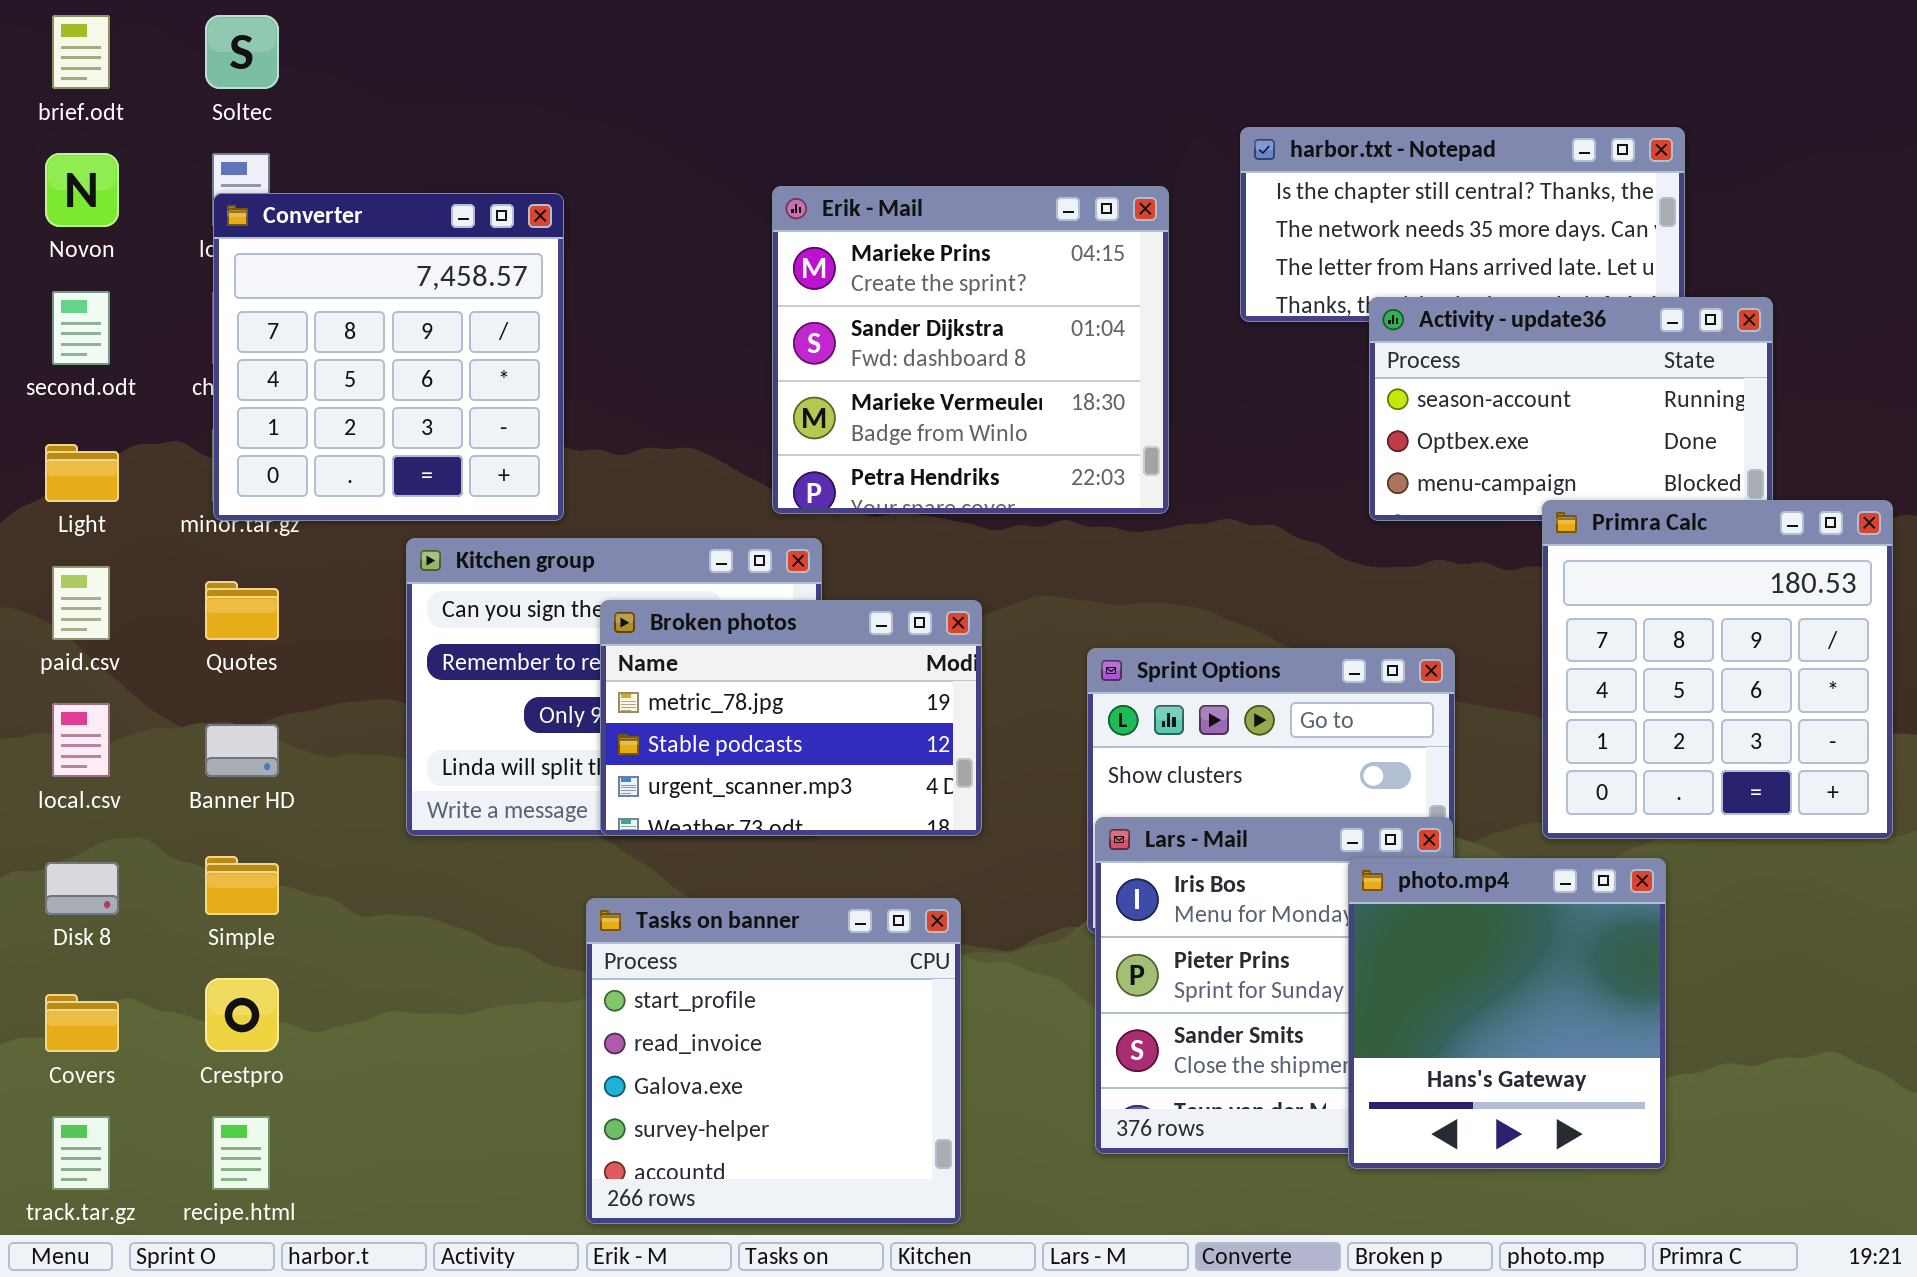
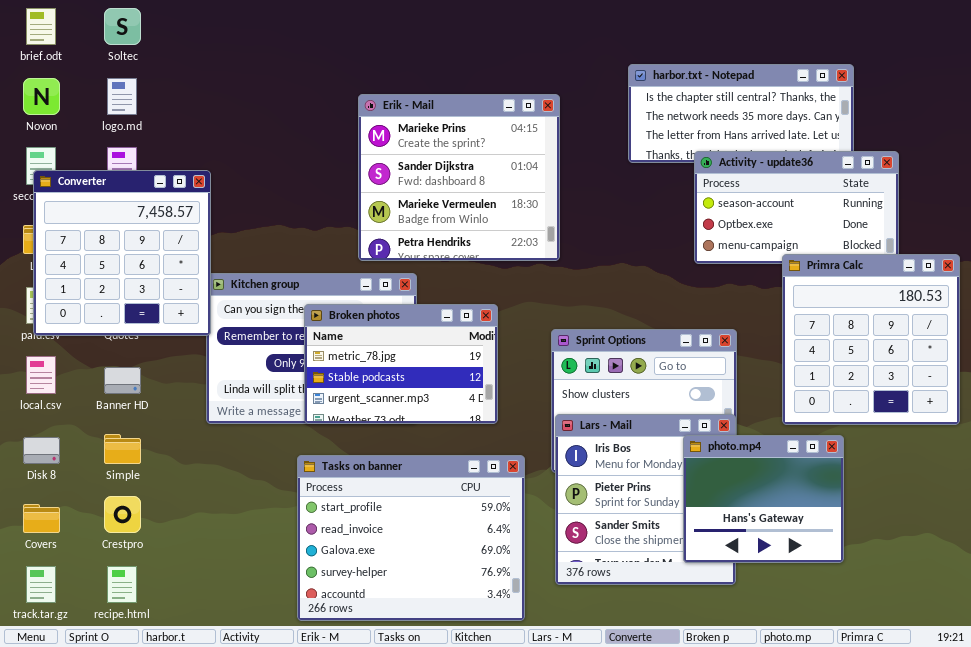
Erik - Mail: [772,186,1169,514] -> [358,94,560,261], moved
Converter: [213,193,564,521] -> [33,170,211,336], moved
photo.mp4: [1348,858,1666,1169] -> [683,435,844,563], resized
Tasks on banner: [586,898,961,1224] -> [297,455,525,621], resized

